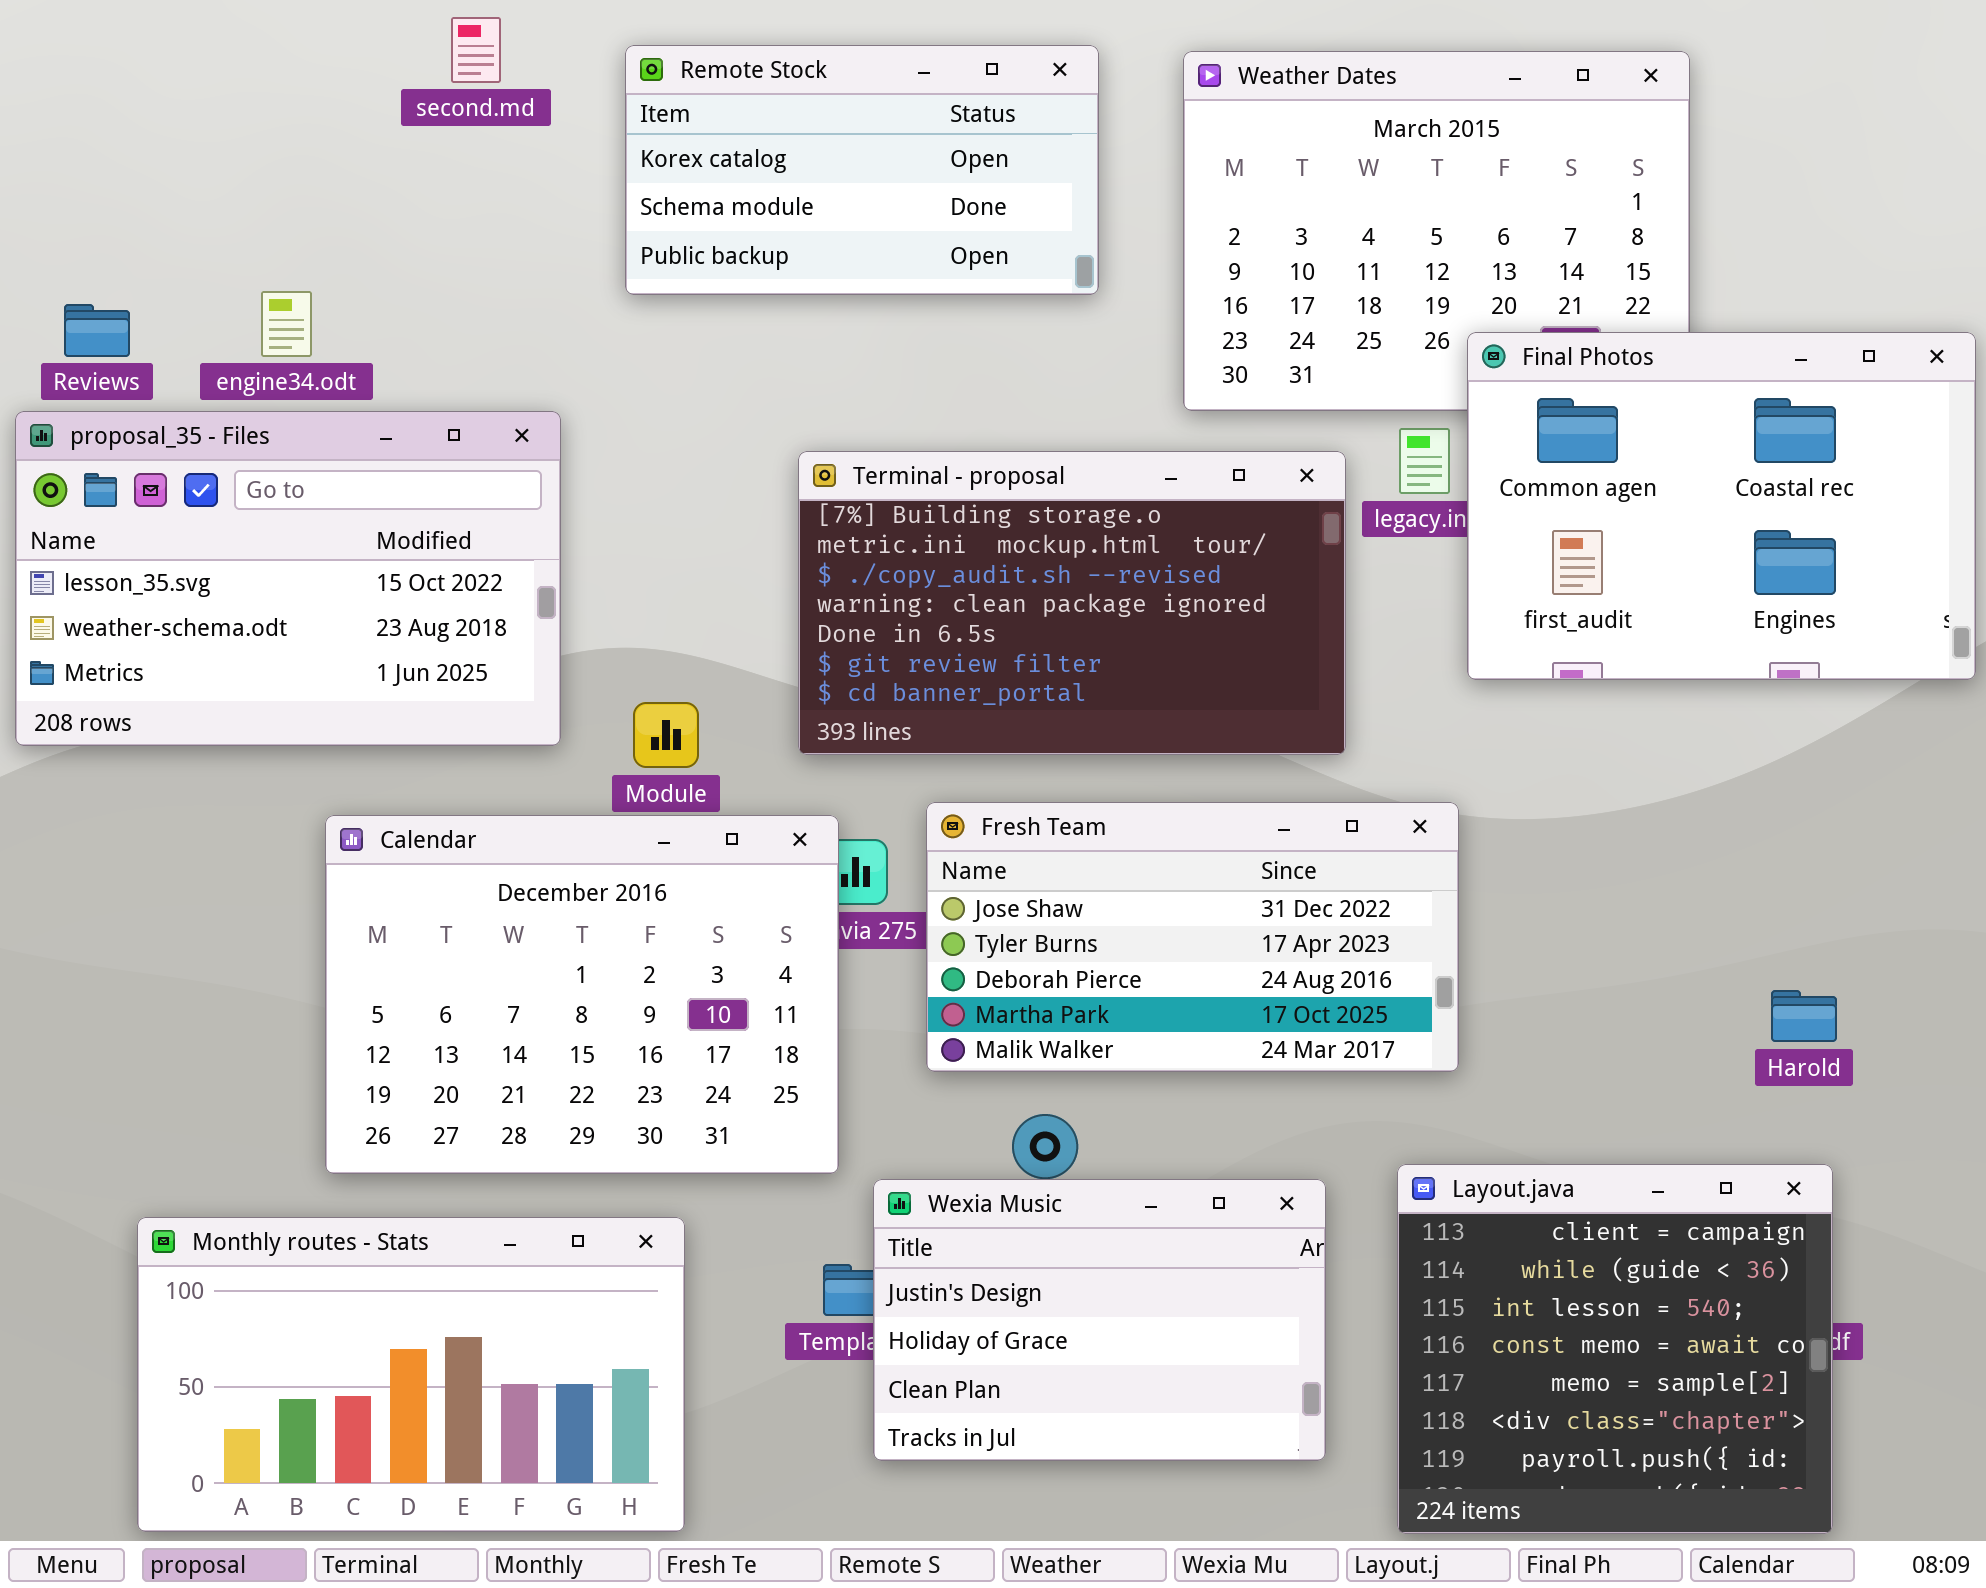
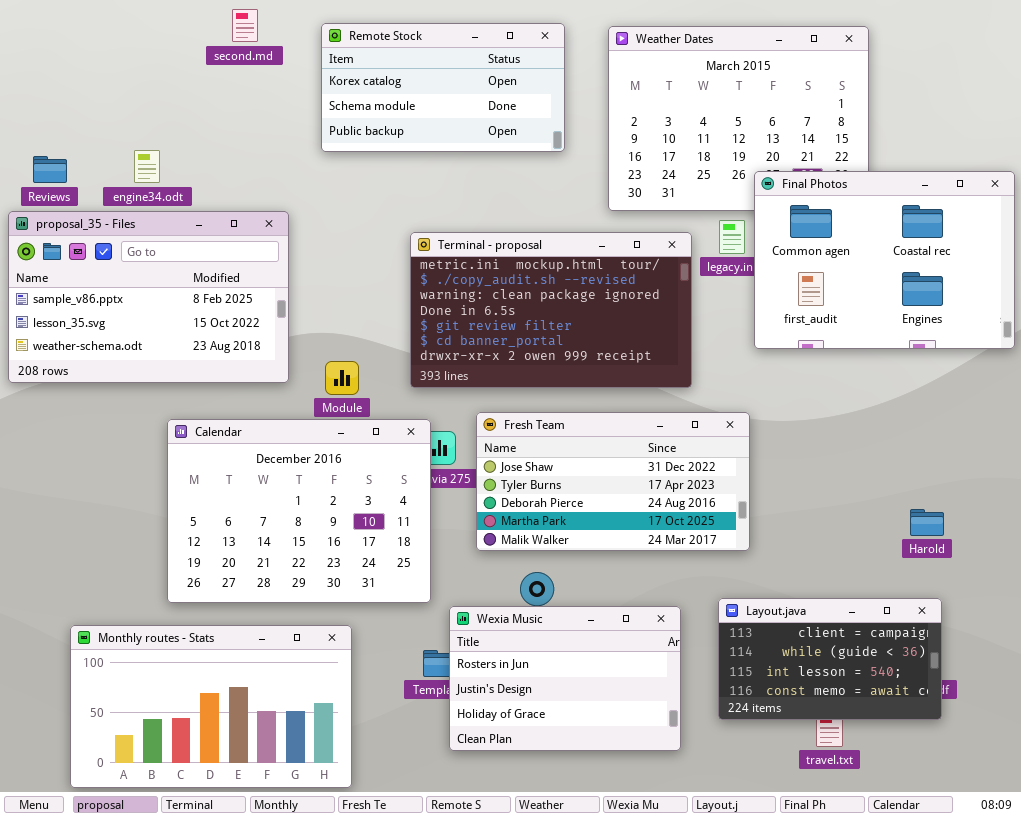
proposal_35 - Files: [15,411,561,746] -> [8,211,289,383], scrolled up 1 row
Terminal - proposal: [798,451,1346,755] -> [410,232,692,388], scrolled down 1 row
Layout.java: [1397,1164,1833,1534] -> [718,598,942,720], resized
Wexia Music: [873,1179,1326,1461] -> [449,606,681,751], scrolled up 1 row

